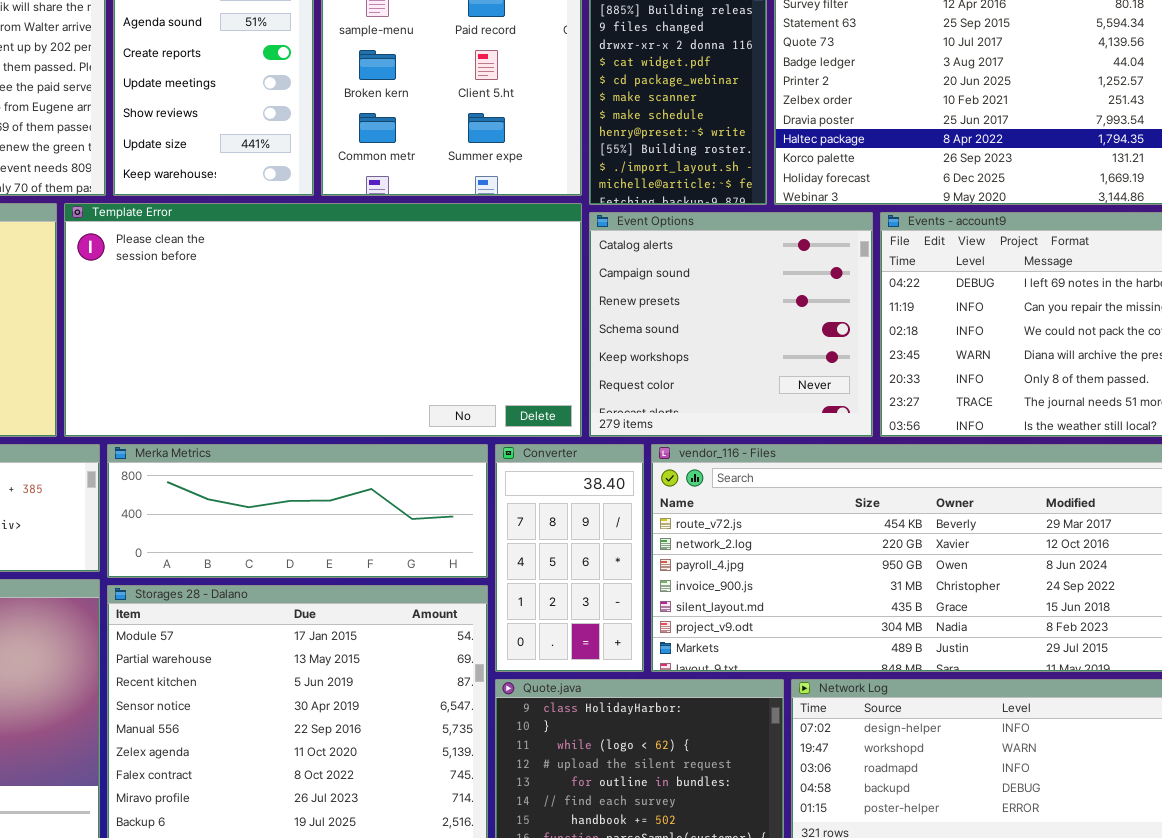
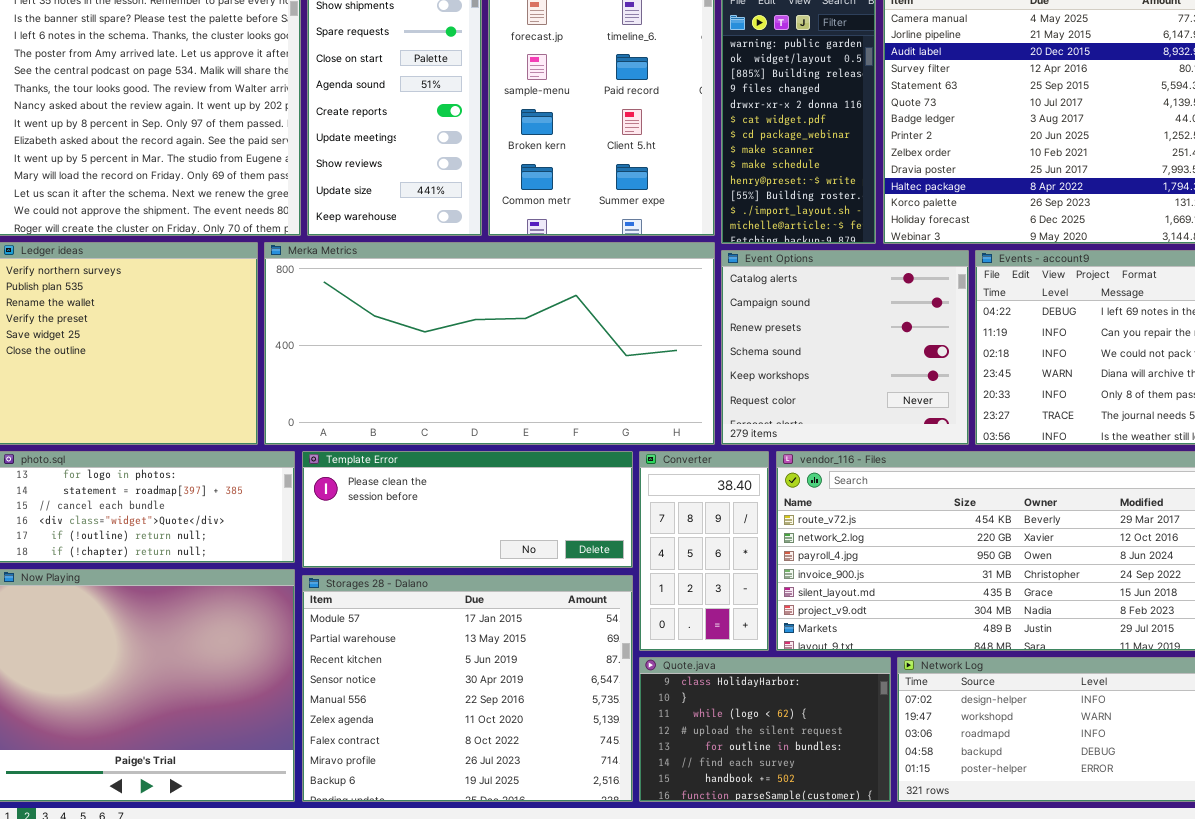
Template Error: [64,203,582,437] -> [302,451,633,568], moved, resized
Merka Metrics: [107,444,488,578] -> [264,242,715,445], moved, resized

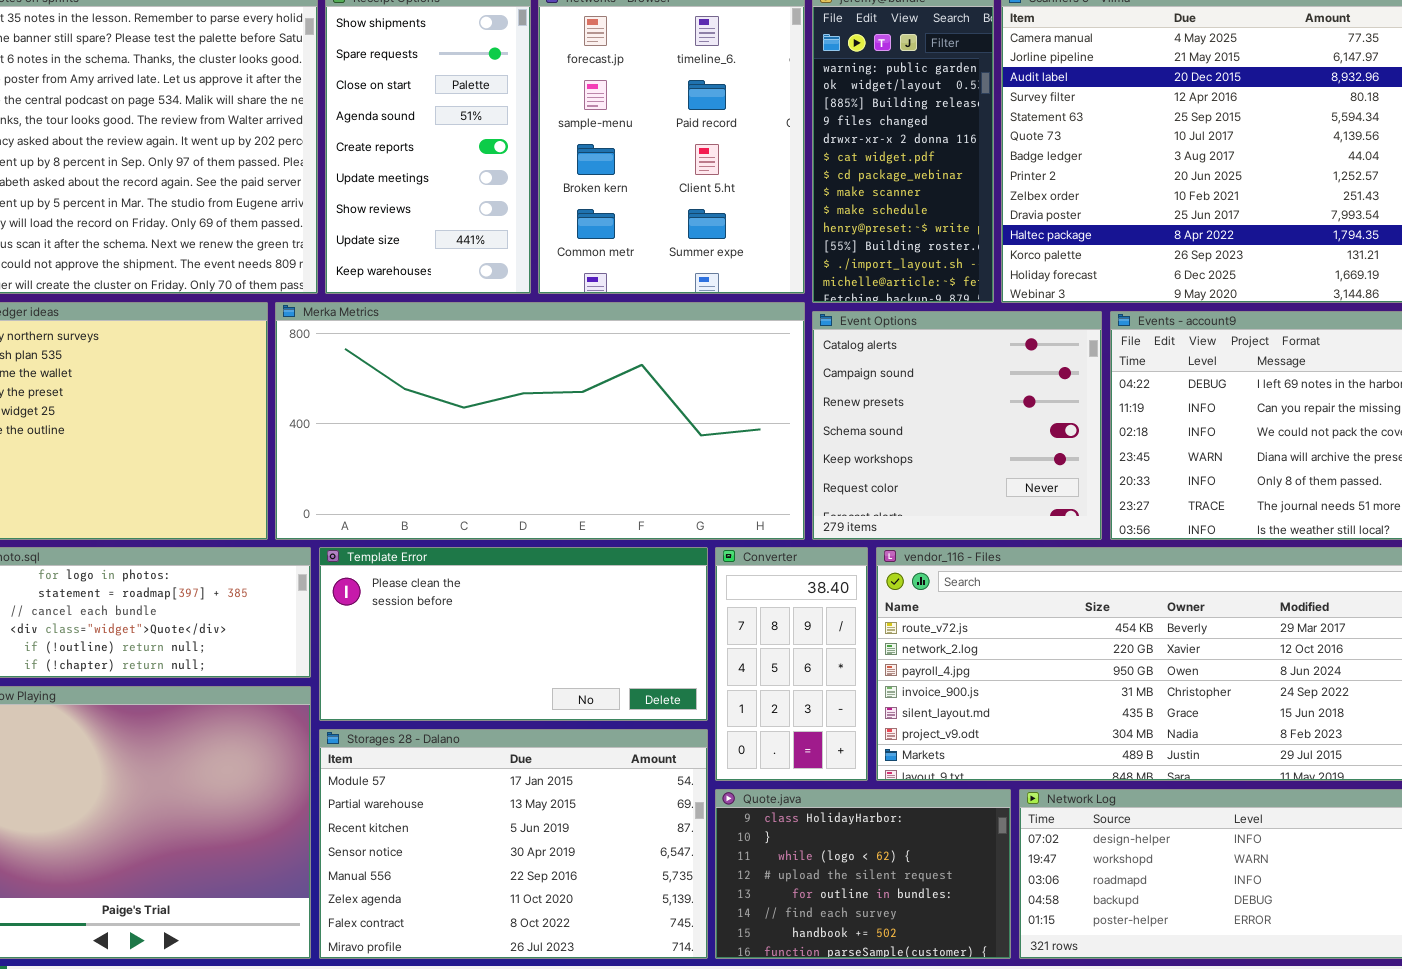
Template Error: [302,451,633,568] -> [319,547,708,721], resized
Storages 28 - Dalano: [302,575,633,802] -> [319,729,708,959], resized

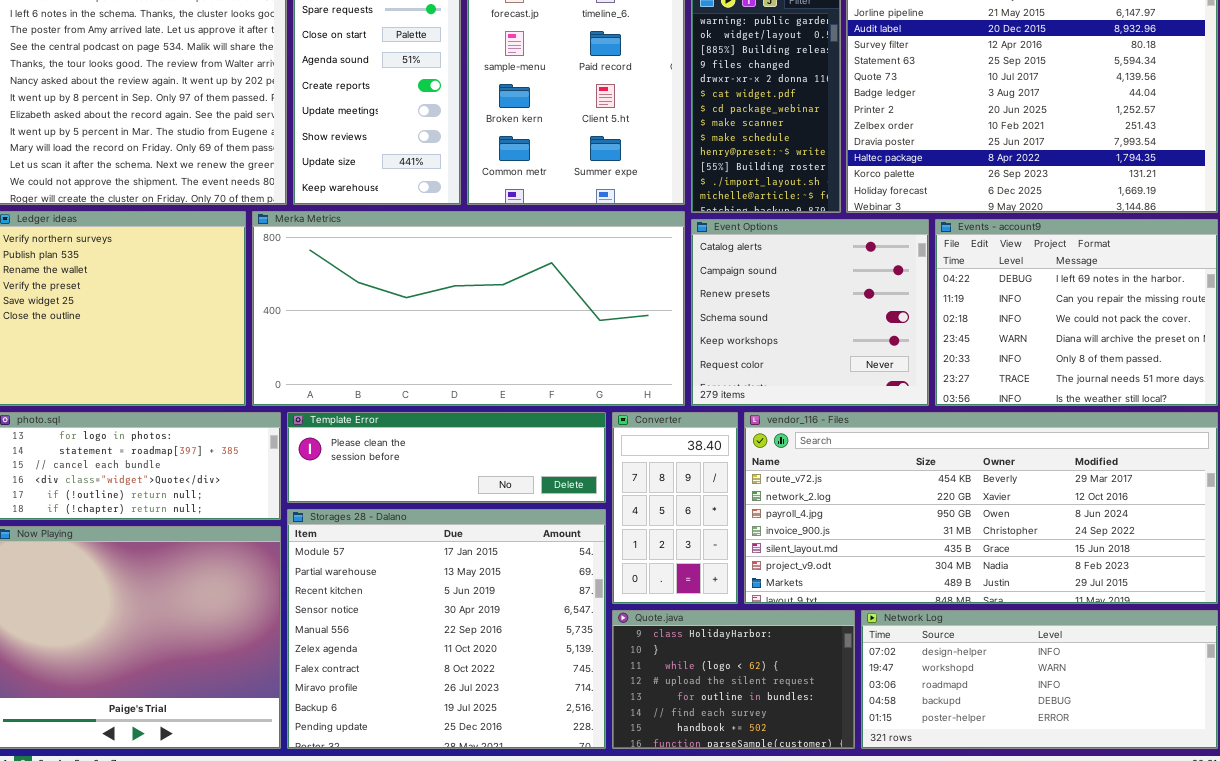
Template Error: [319,547,708,721] -> [287,412,606,503], resized
Storages 28 - Dalano: [319,729,708,959] -> [287,509,606,749], resized

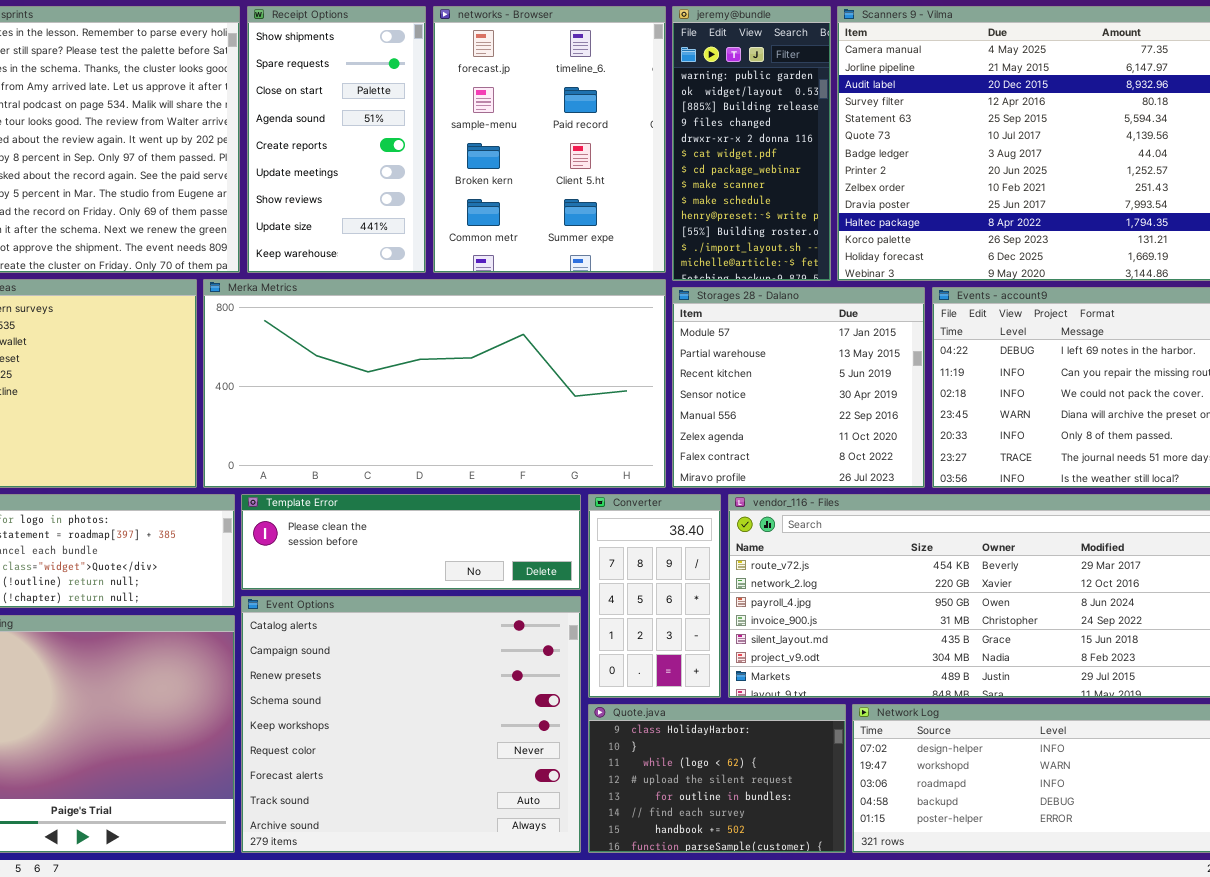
Event Options: [691,219,929,406] -> [241,596,581,853], moved, resized
Storages 28 - Dalano: [287,509,606,749] -> [672,287,925,488], moved, resized

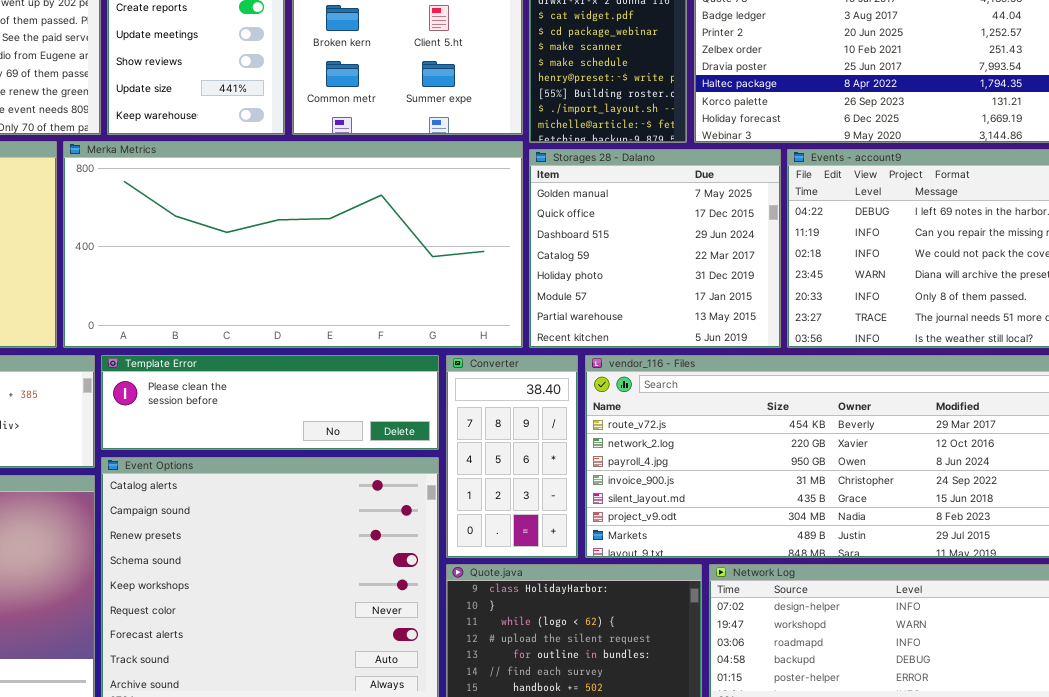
Storages 28 - Dalano: [672,287,925,488] -> [529,149,781,348], scrolled up 5 rows

